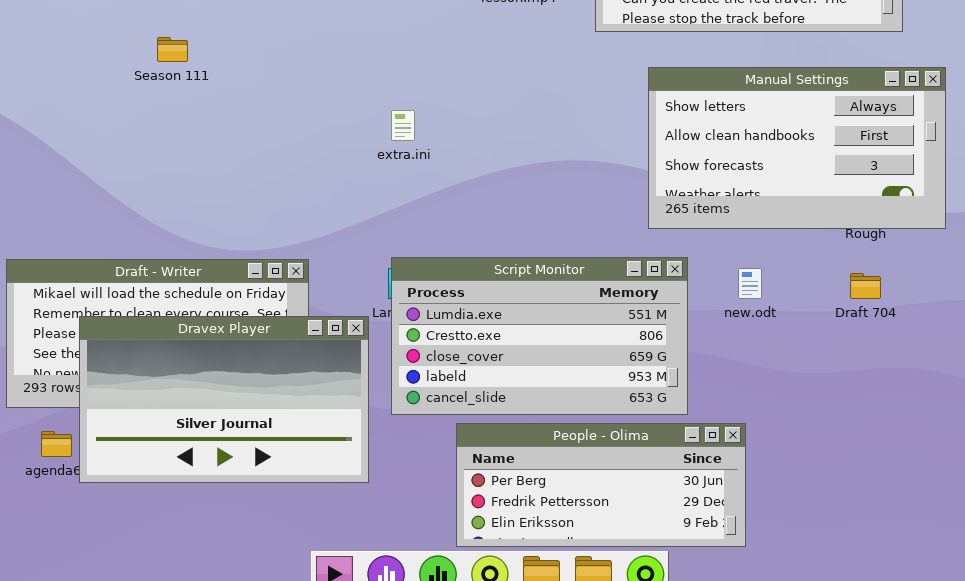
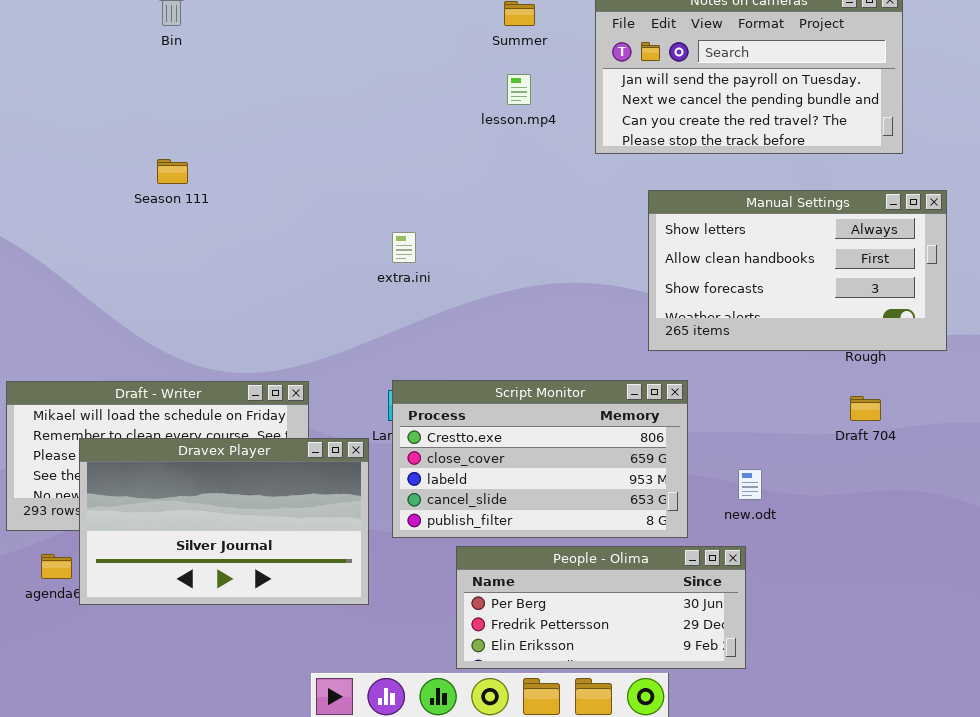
Script Monitor: [391,257,688,415] -> [392,380,688,538], scrolled down 1 row
new.odt: [738,268,762,299] -> [738,469,762,500], moved

